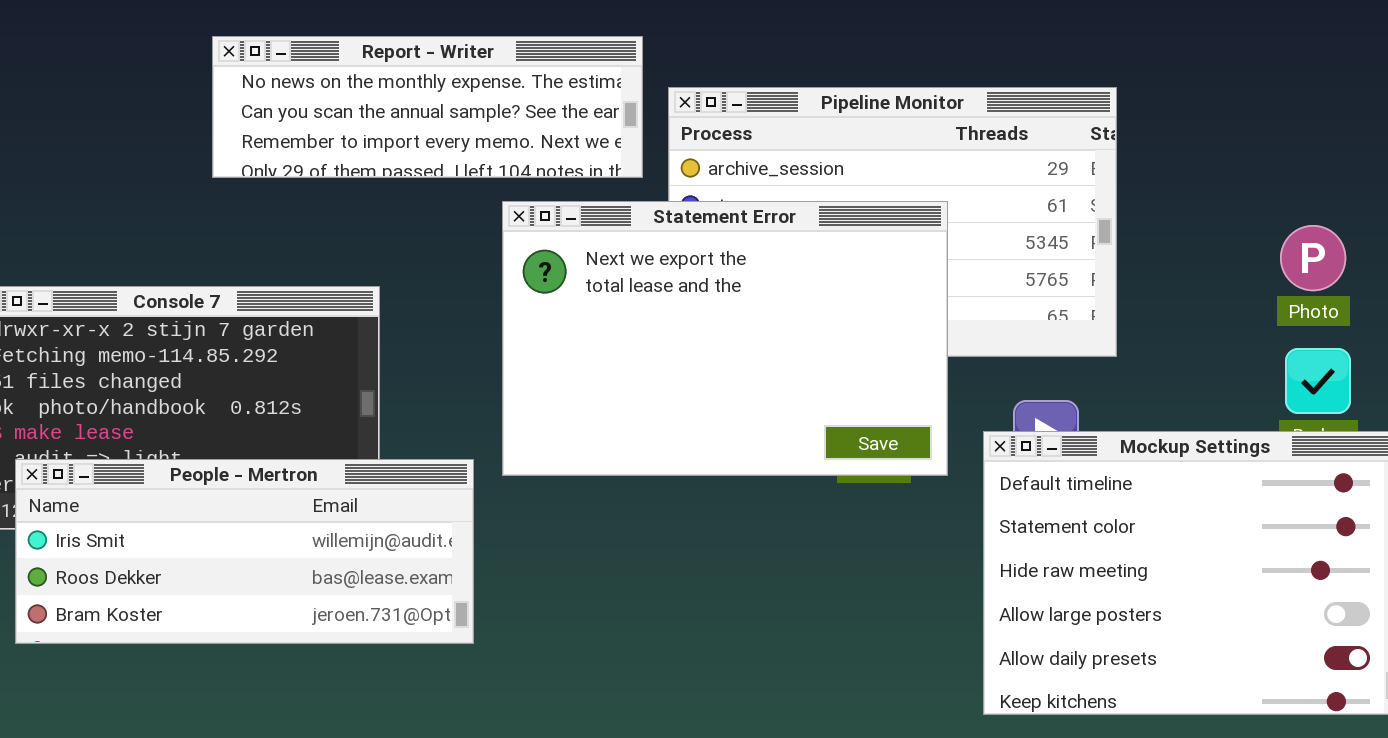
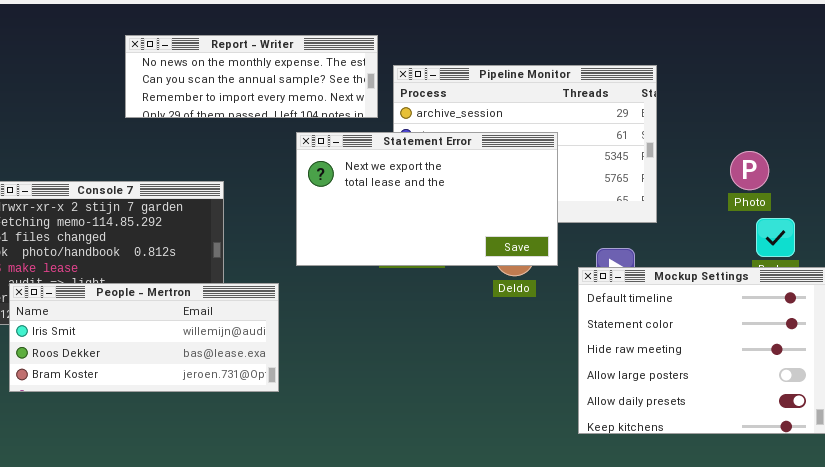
Statement Error: [502,201,948,476] -> [296,132,558,266], resized
Photo: [1280,225,1346,291] -> [730,151,769,190], moved

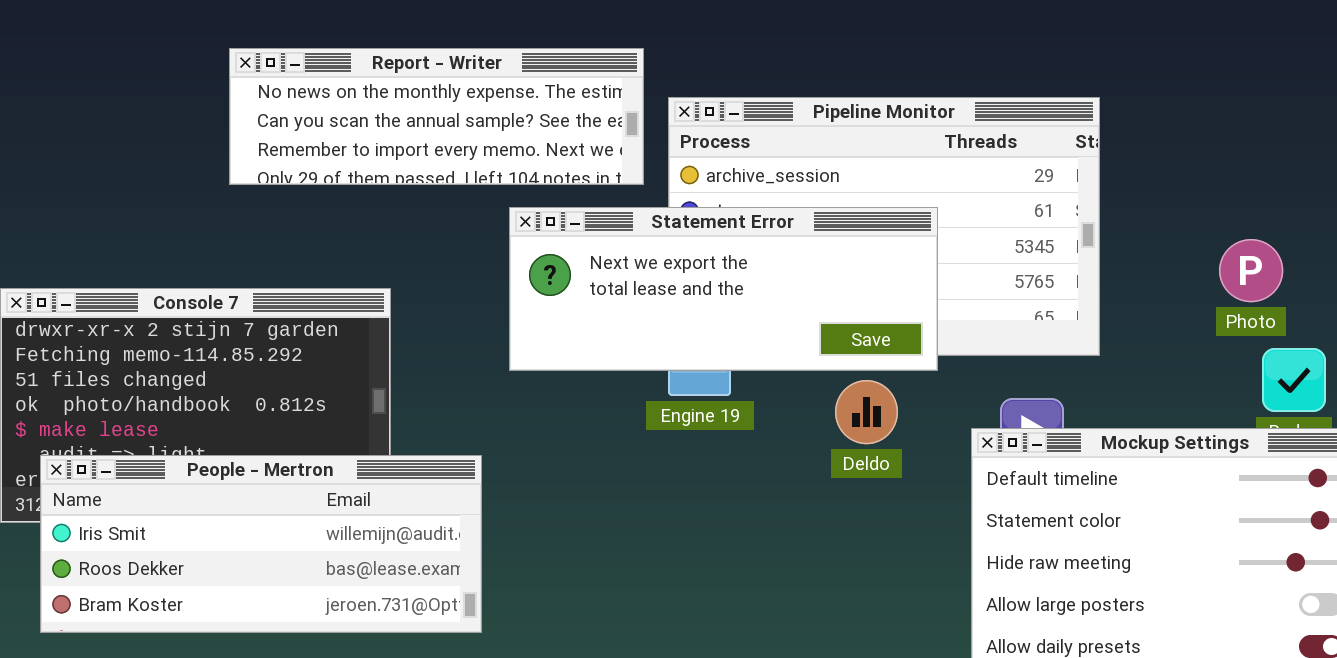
Statement Error: [296,132,558,266] -> [509,207,938,371], resized

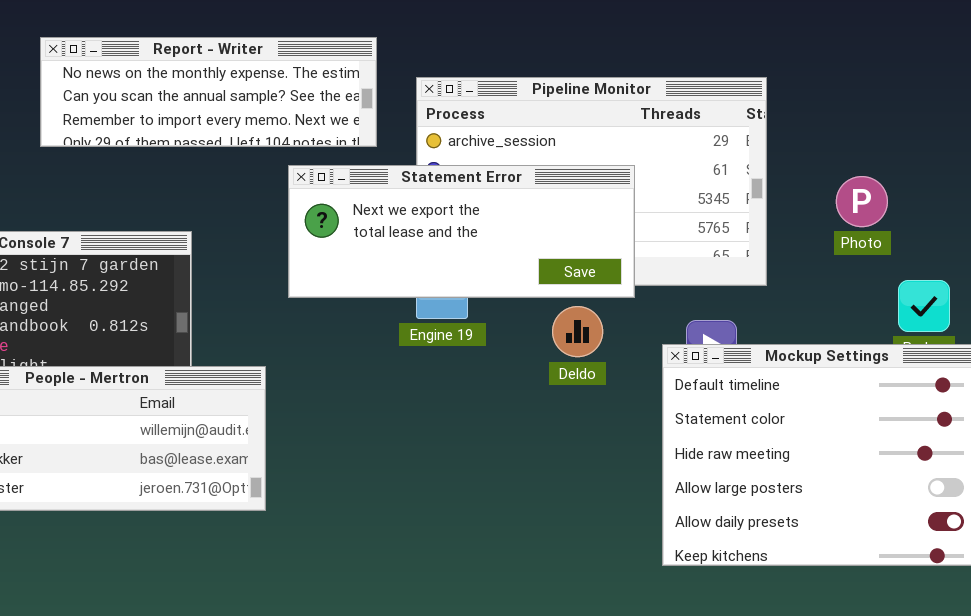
Report - Writer: [229,48,644,185] -> [40,37,377,147], moved
Photo: [1219,239,1283,302] -> [836,176,888,227], moved

